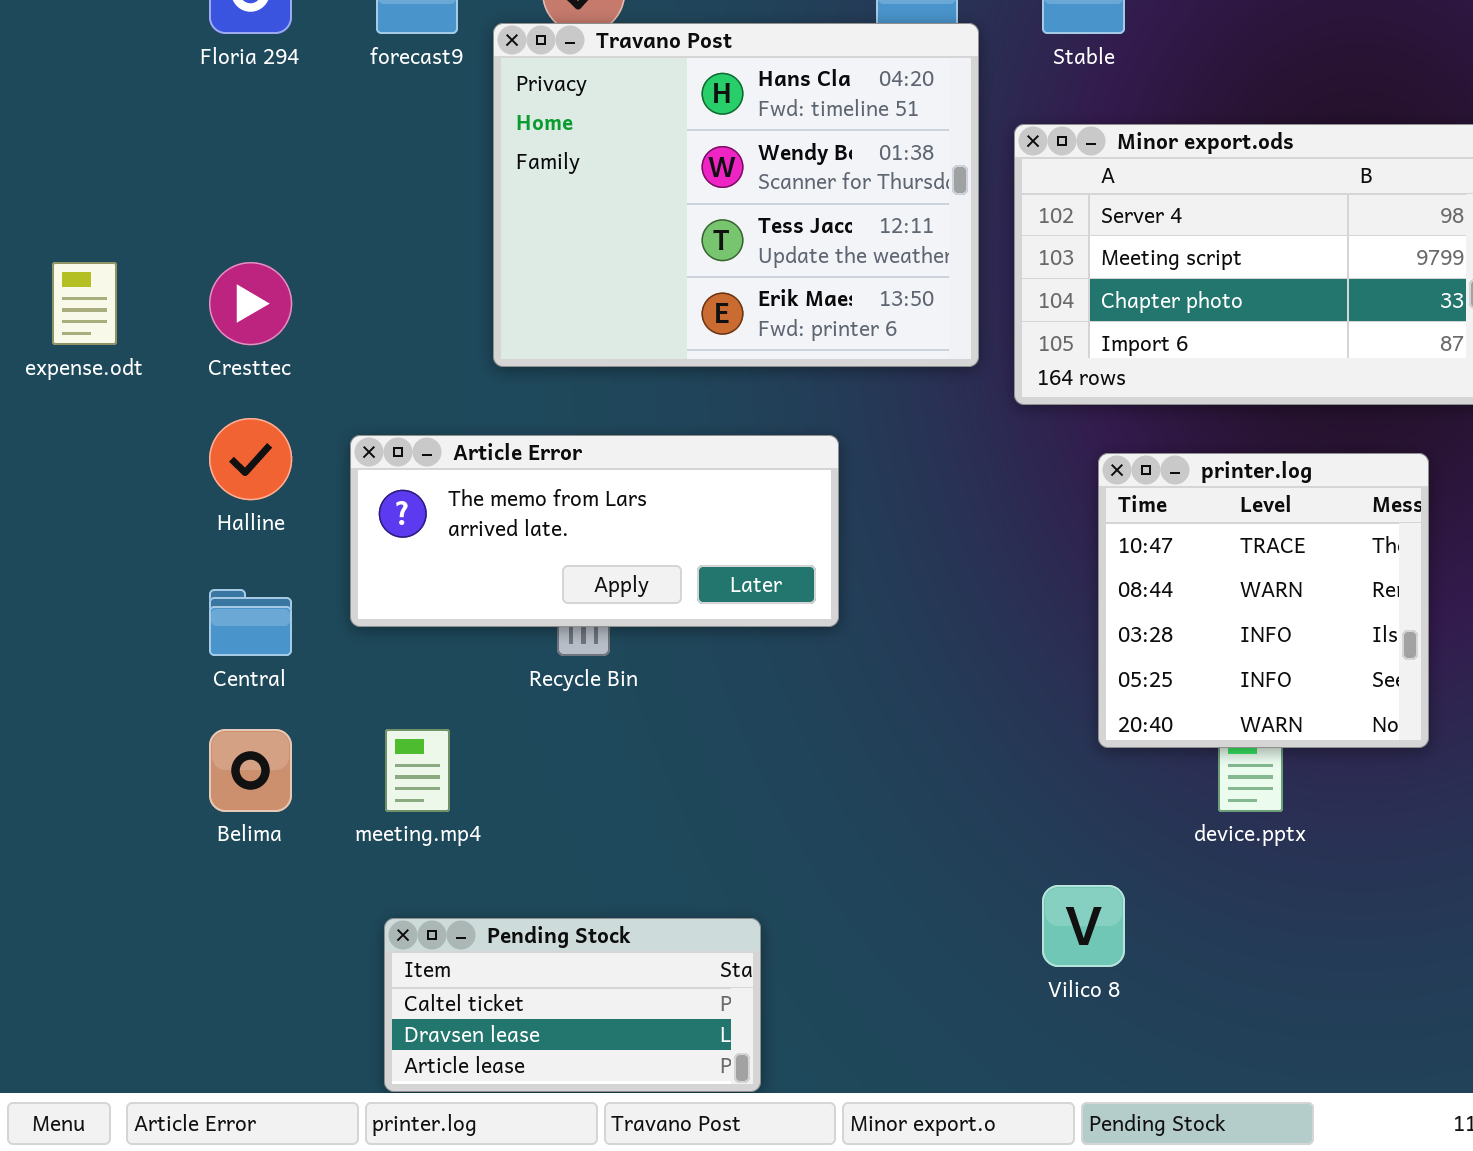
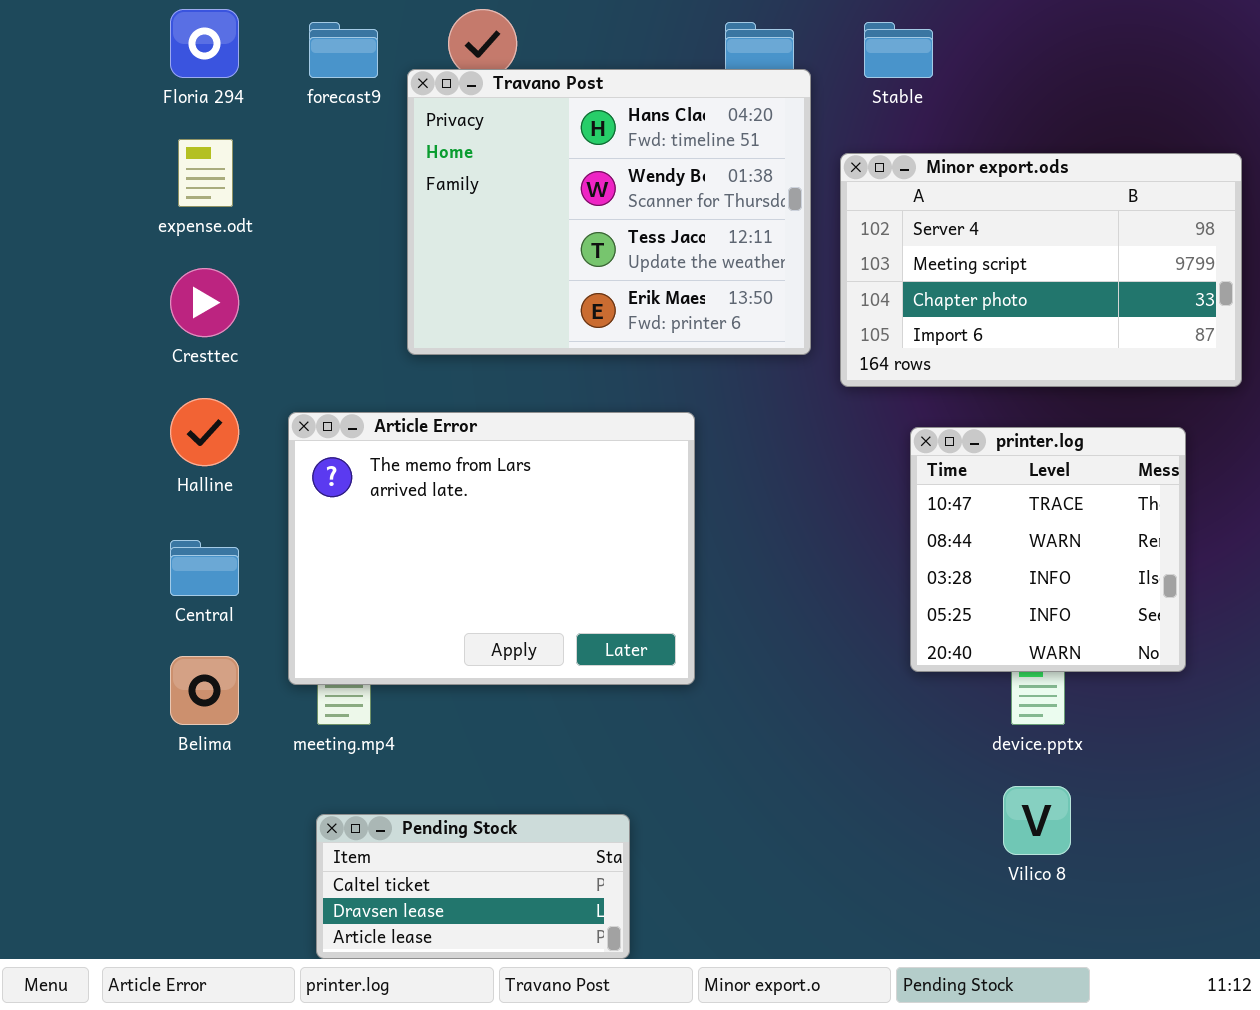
expense.odt: [52,262,117,345] -> [178,139,233,207], moved
Article Error: [350,435,839,627] -> [288,412,695,685], resized
Vilico 8: [1042,885,1125,967] -> [1003,786,1071,855], moved

